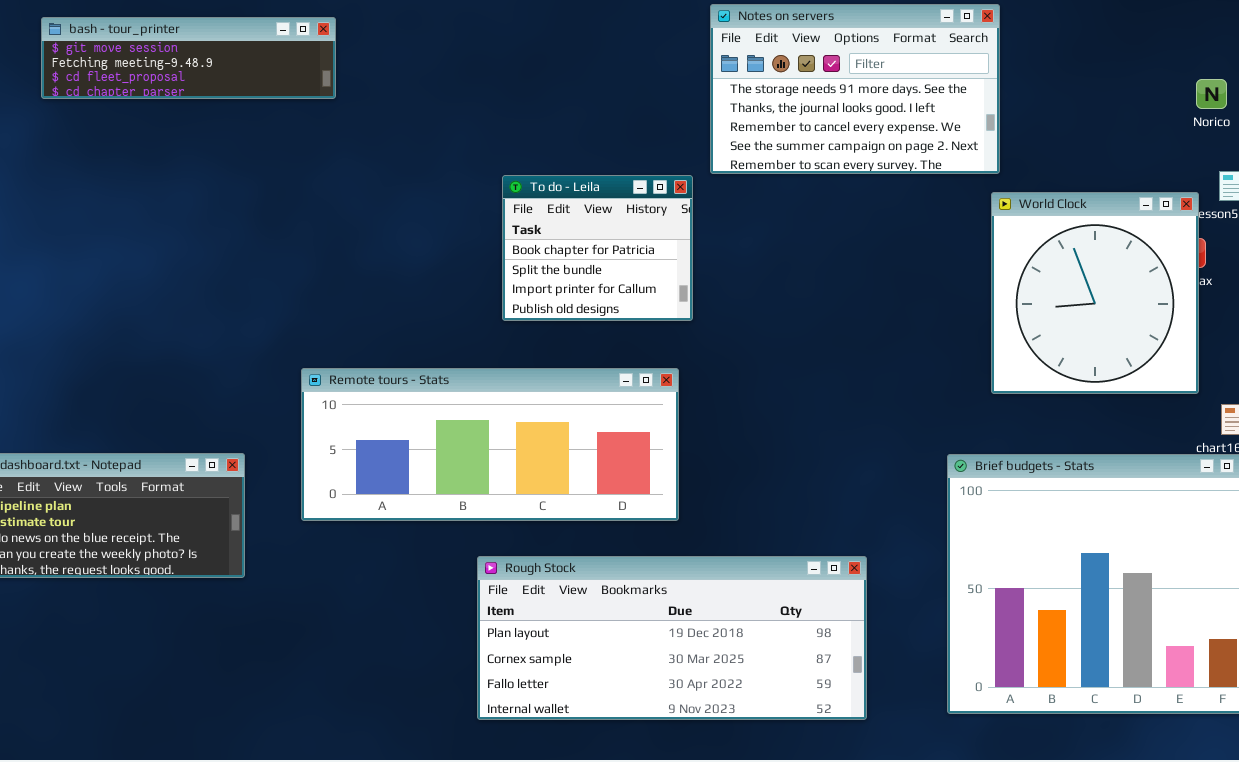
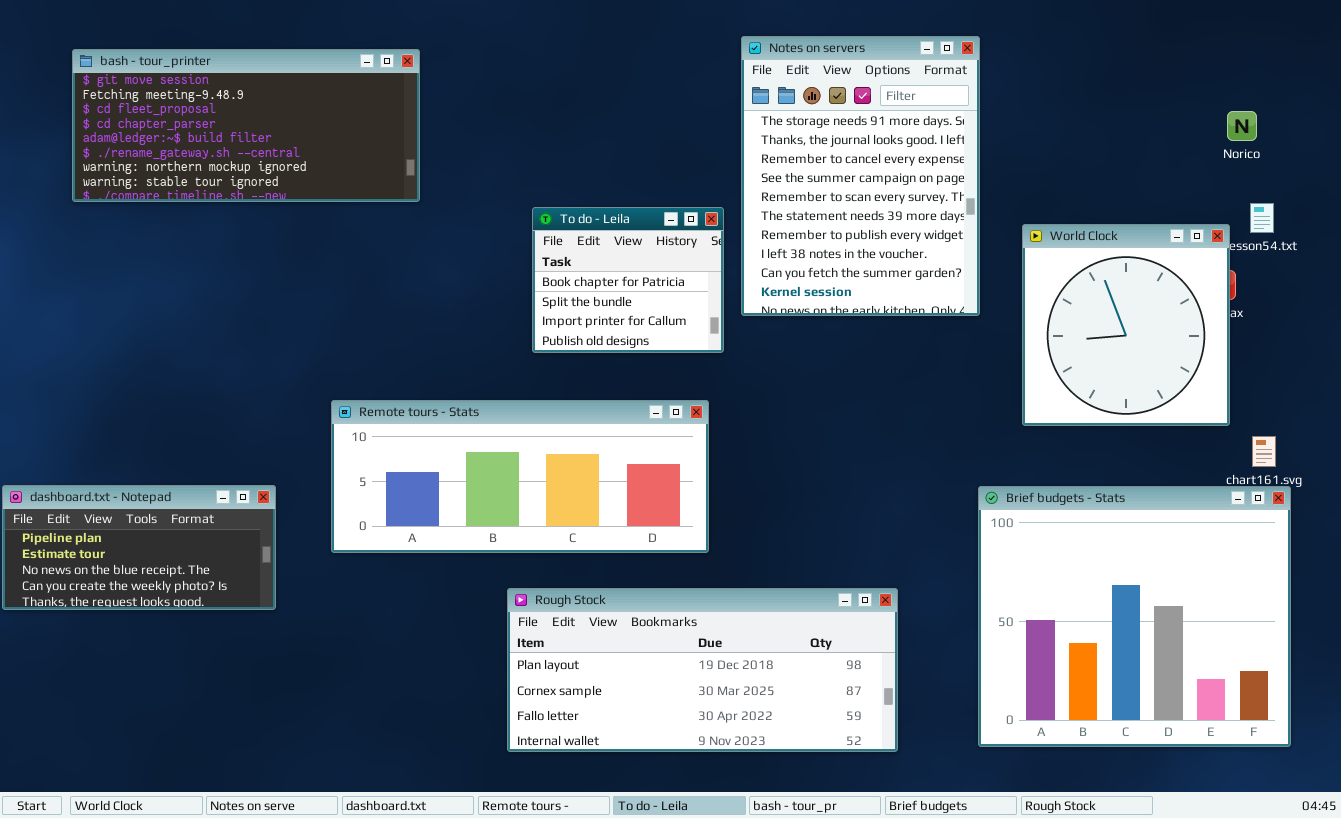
Notes on servers: [710,4,1000,174] -> [741,36,980,316], resized
bash - tour_printer: [41,17,336,99] -> [72,49,420,202], resized

